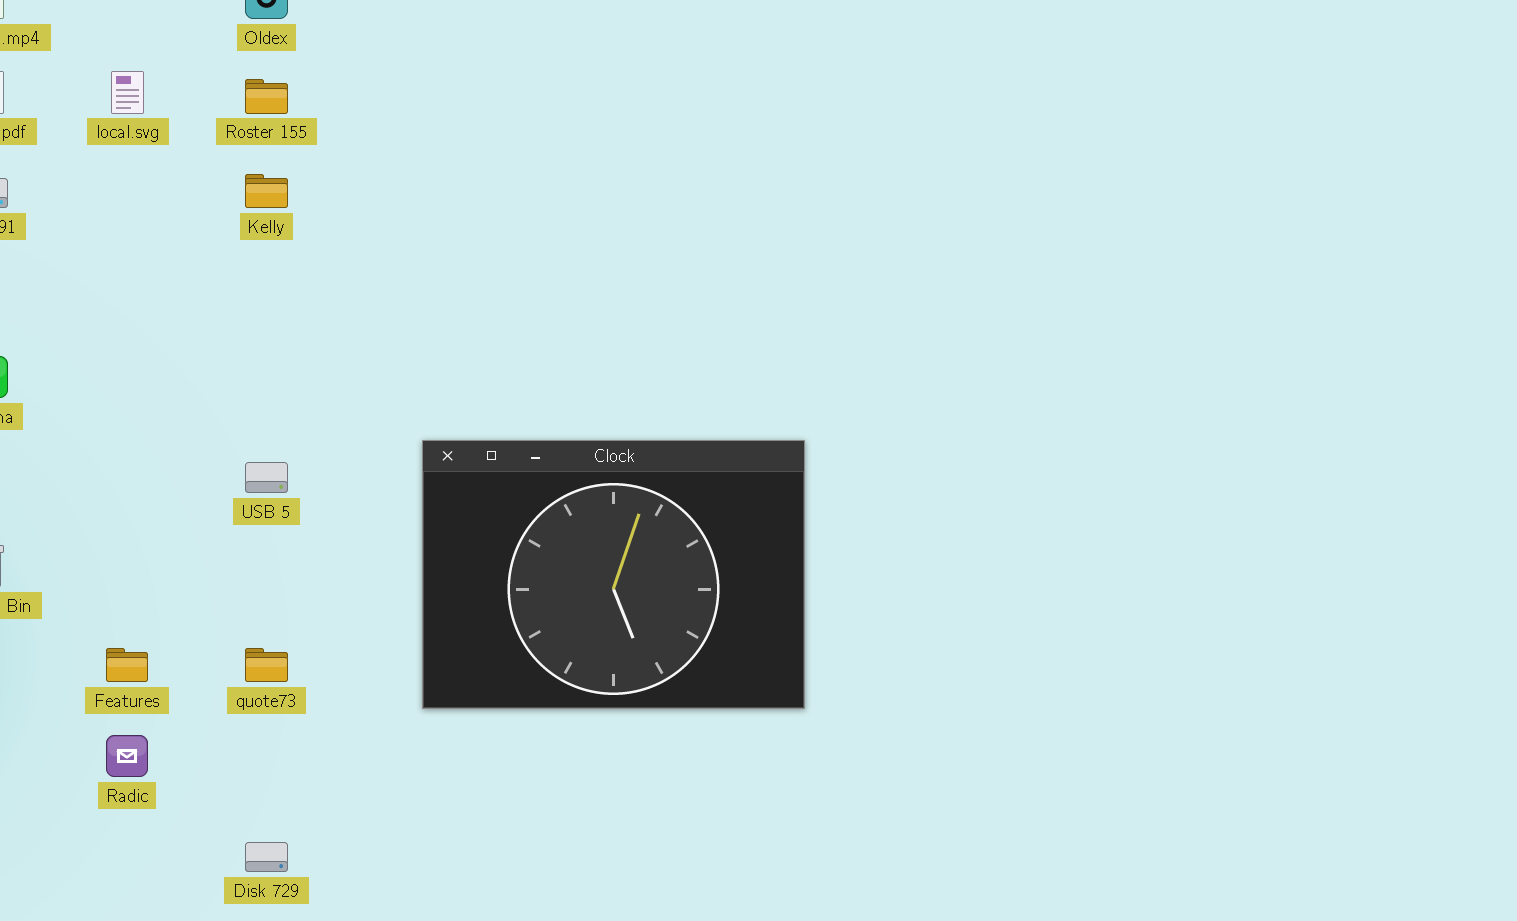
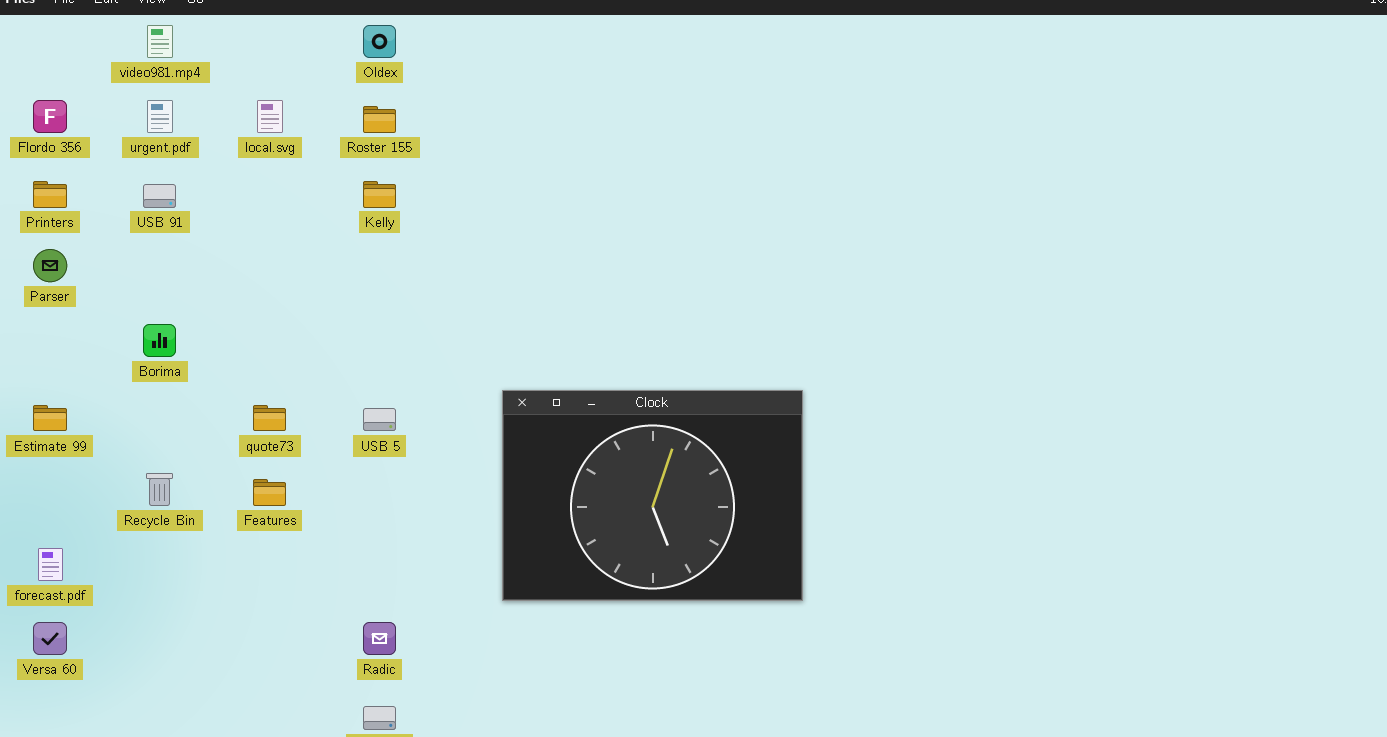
Features: [106,648,148,682] -> [253,479,286,506], moved
quote73: [245,648,288,682] -> [253,405,286,431], moved
Radic: [106,735,148,777] -> [363,622,396,655], moved

